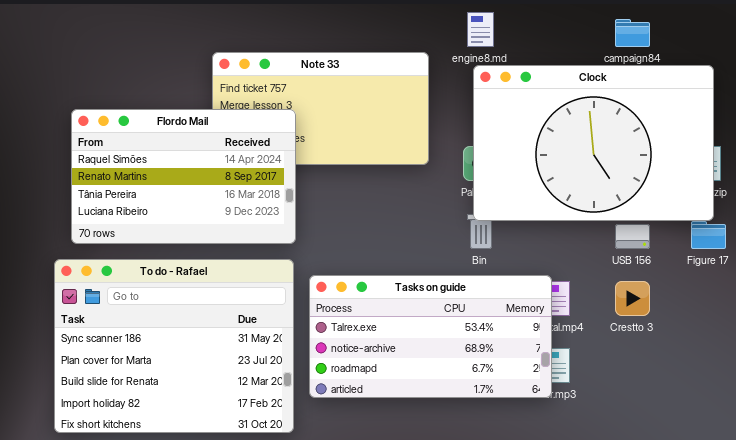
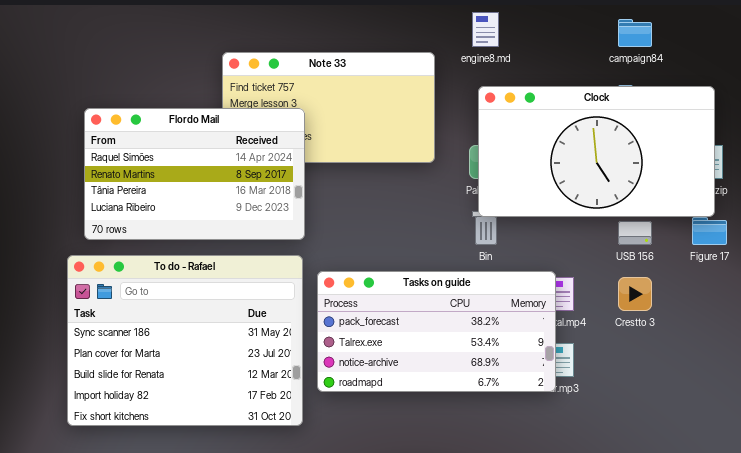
Clock: [473,65,714,221] -> [478,86,715,217], resized
Tasks on guide: [309,275,552,398] -> [317,271,556,392], scrolled up 1 row

